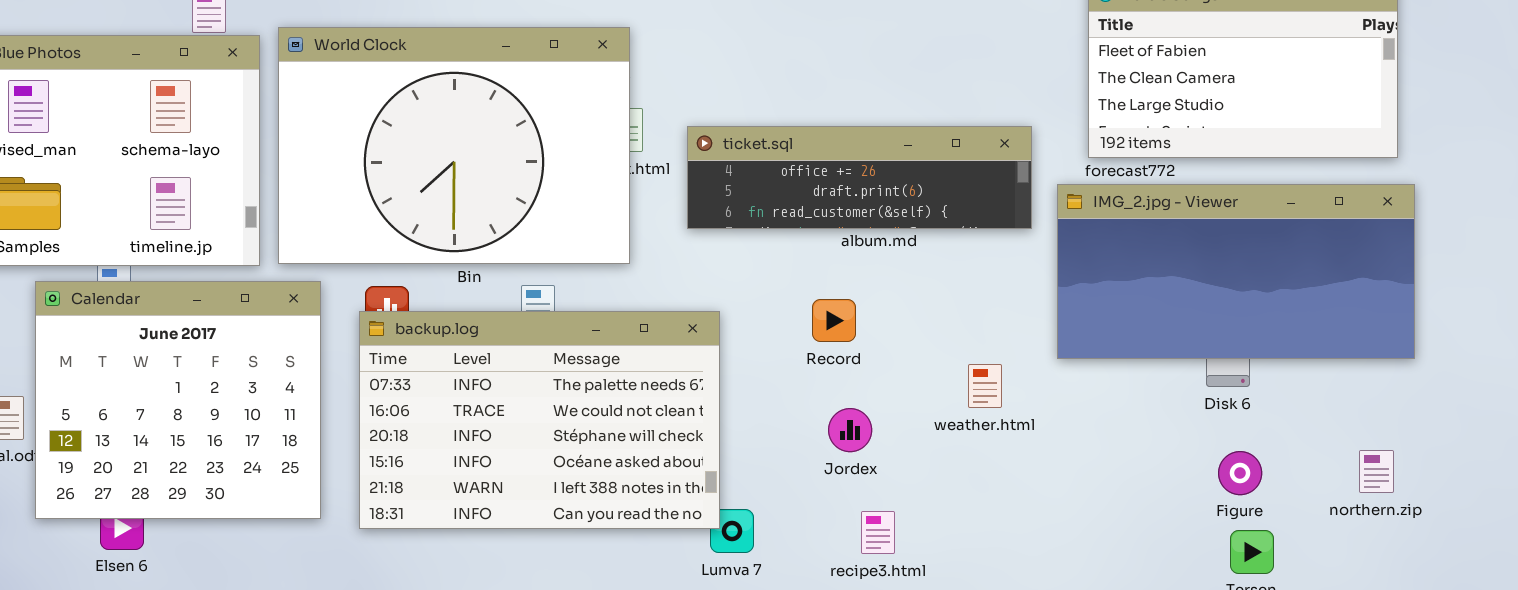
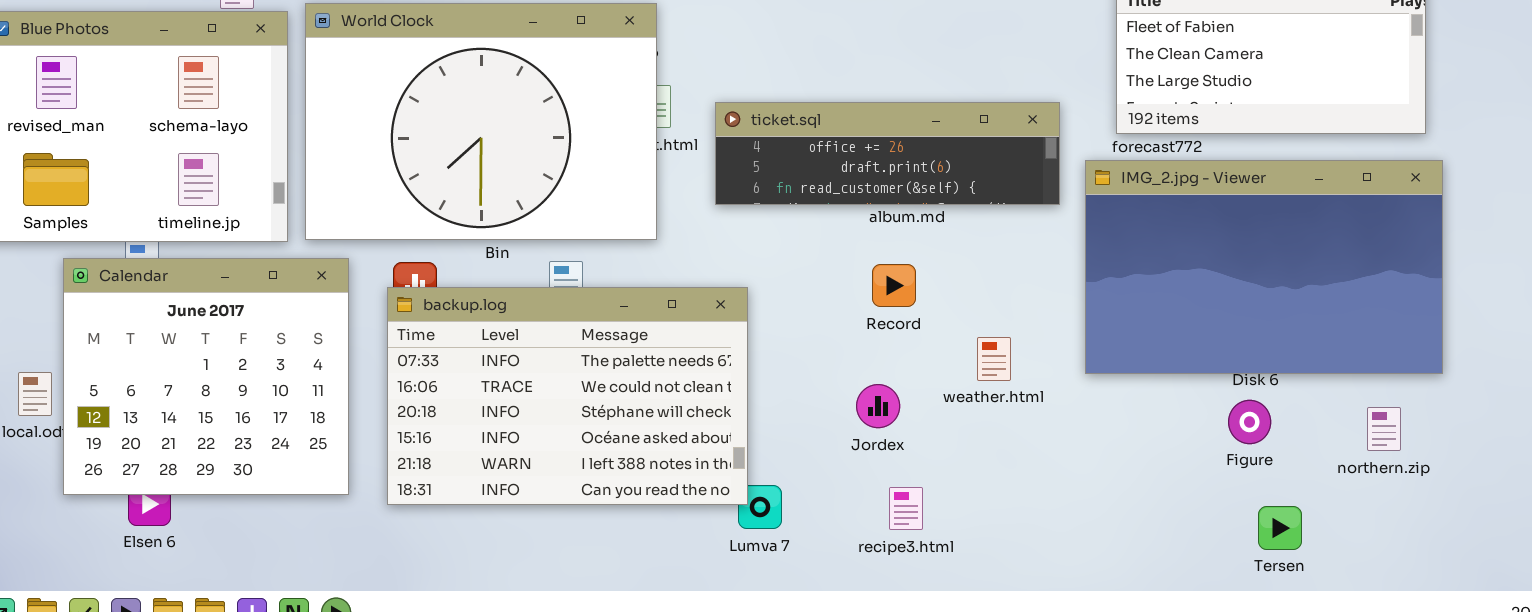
IMG_2.jpg - Viewer: [1057,184,1415,359] -> [1085,160,1443,374], resized
Record: [812,299,856,342] -> [872,264,916,307], moved
weather.html: [968,364,1002,408] -> [977,337,1011,381], moved
northern.zip: [1359,450,1394,493] -> [1367,407,1401,451], moved
Figure: [1218,451,1262,495] -> [1228,400,1271,444], moved

